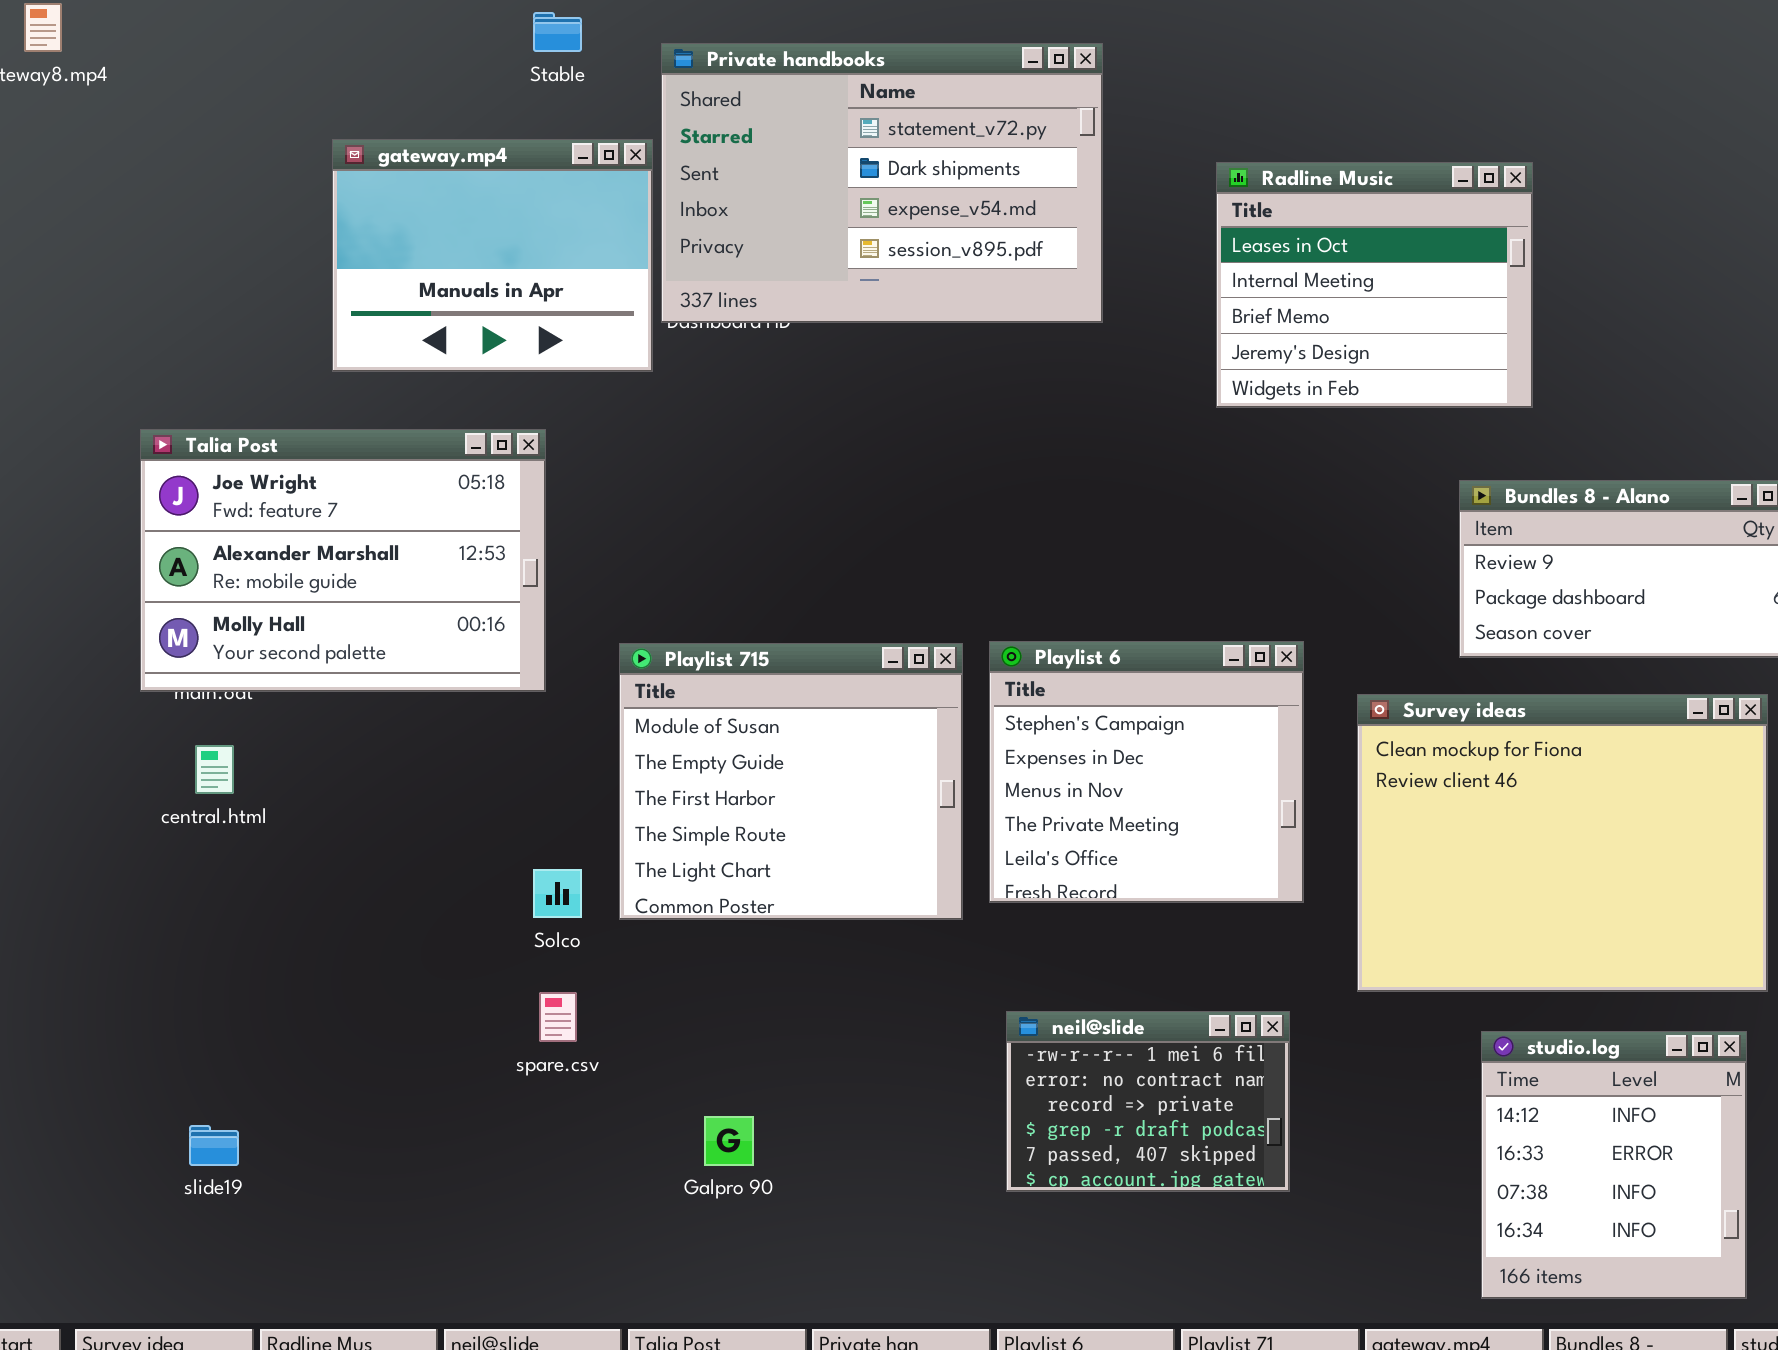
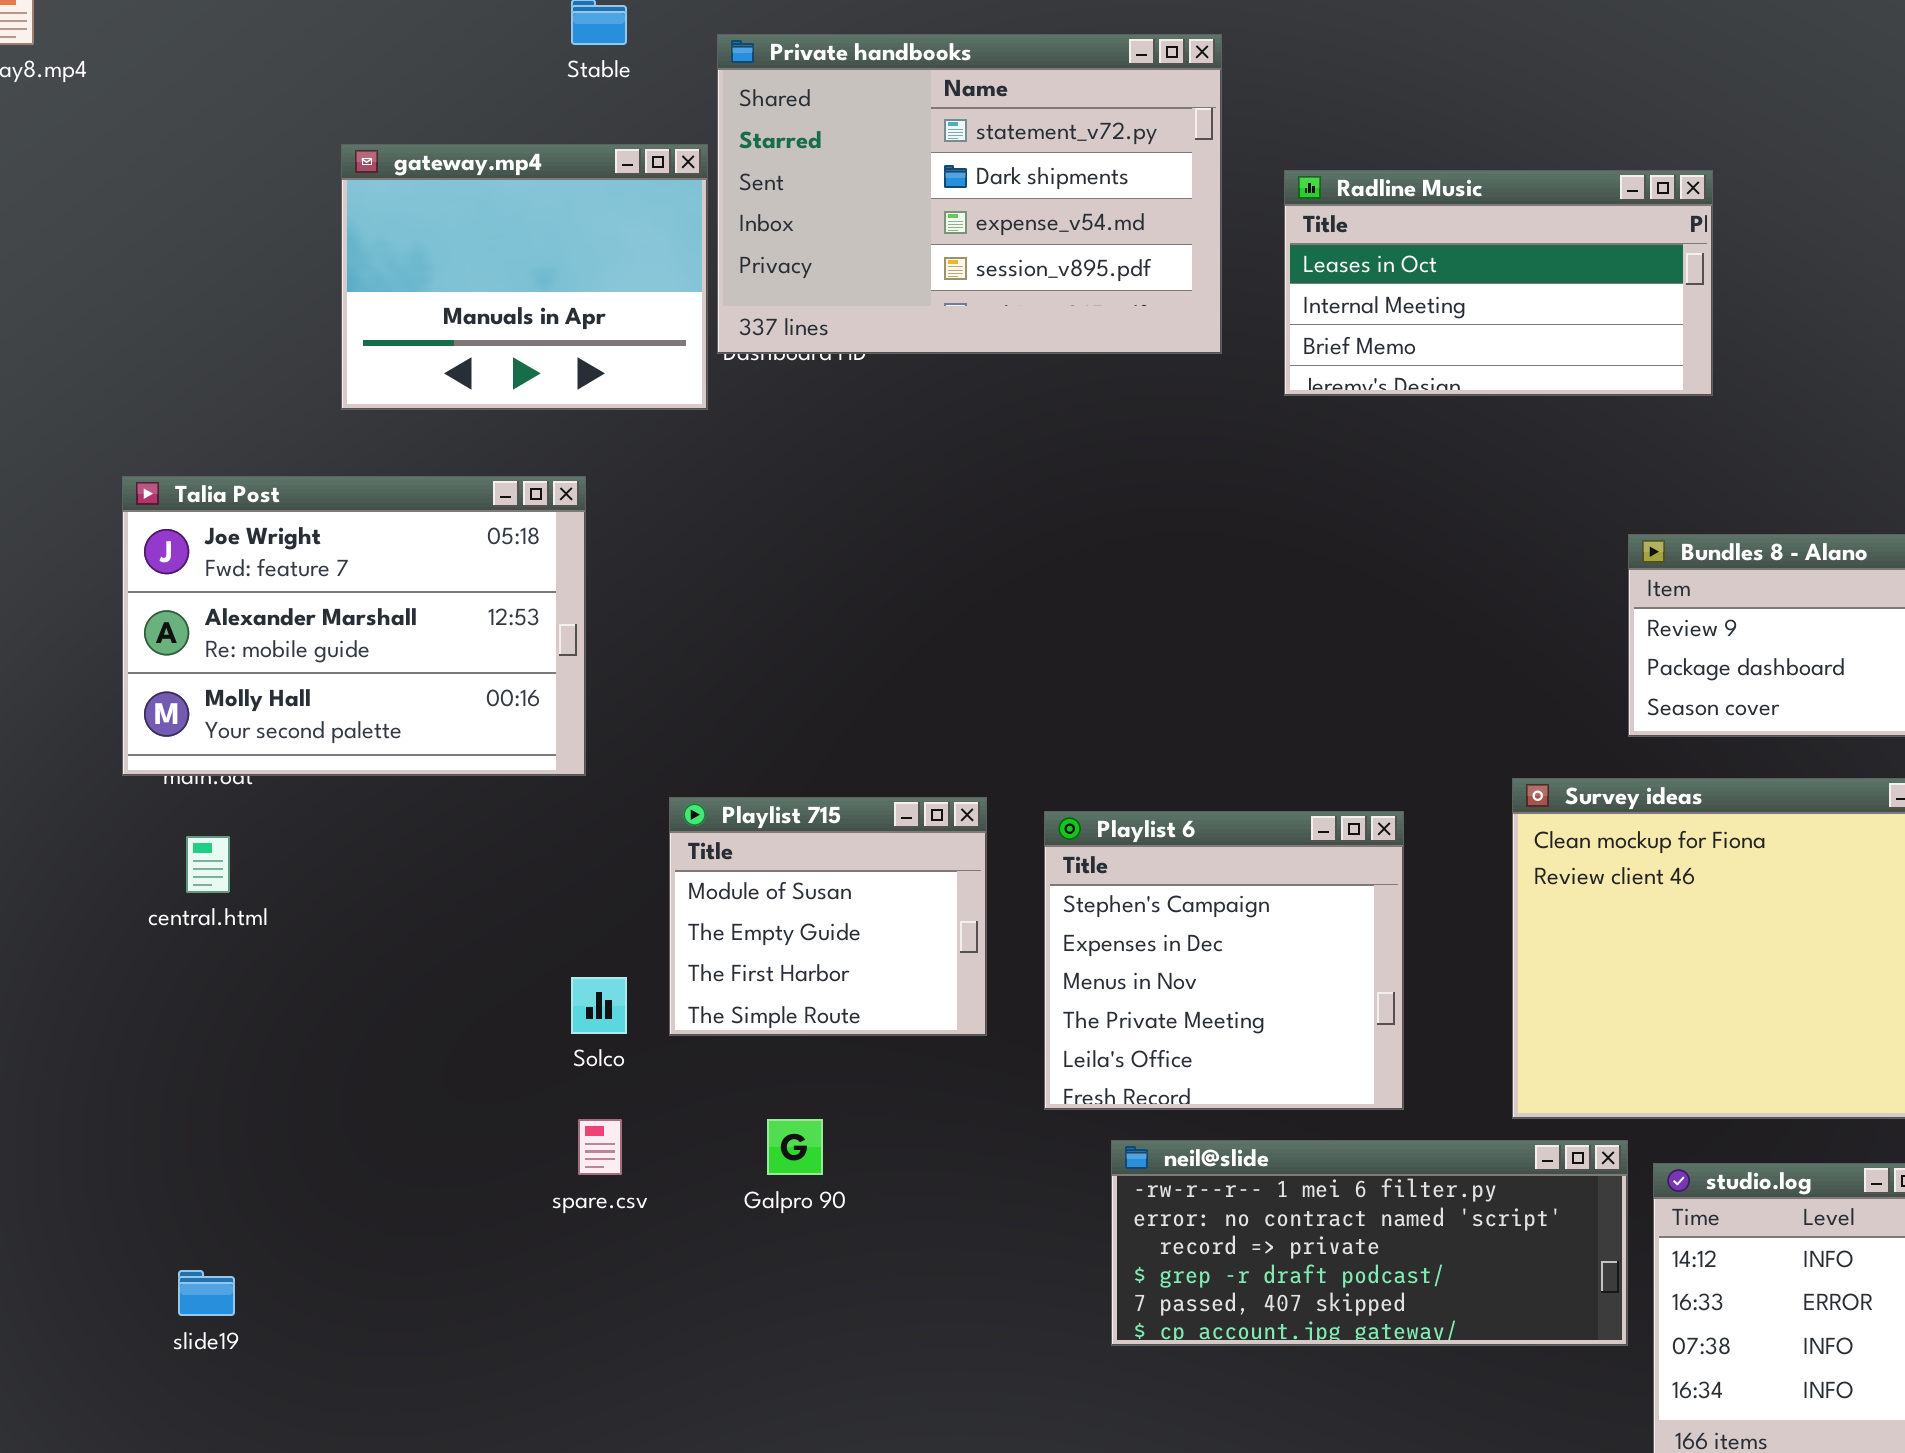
Radline Music: [1216,162,1533,408] -> [1284,170,1713,396], resized
Playlist 6: [989,641,1304,903] -> [1044,811,1404,1110], moved
Playlist 715: [619,643,963,920] -> [669,797,987,1036], resized
neil@slide: [1006,1011,1290,1192] -> [1111,1140,1628,1346], resized
Galpro 90: [704,1116,754,1166] -> [767,1119,823,1175], moved

